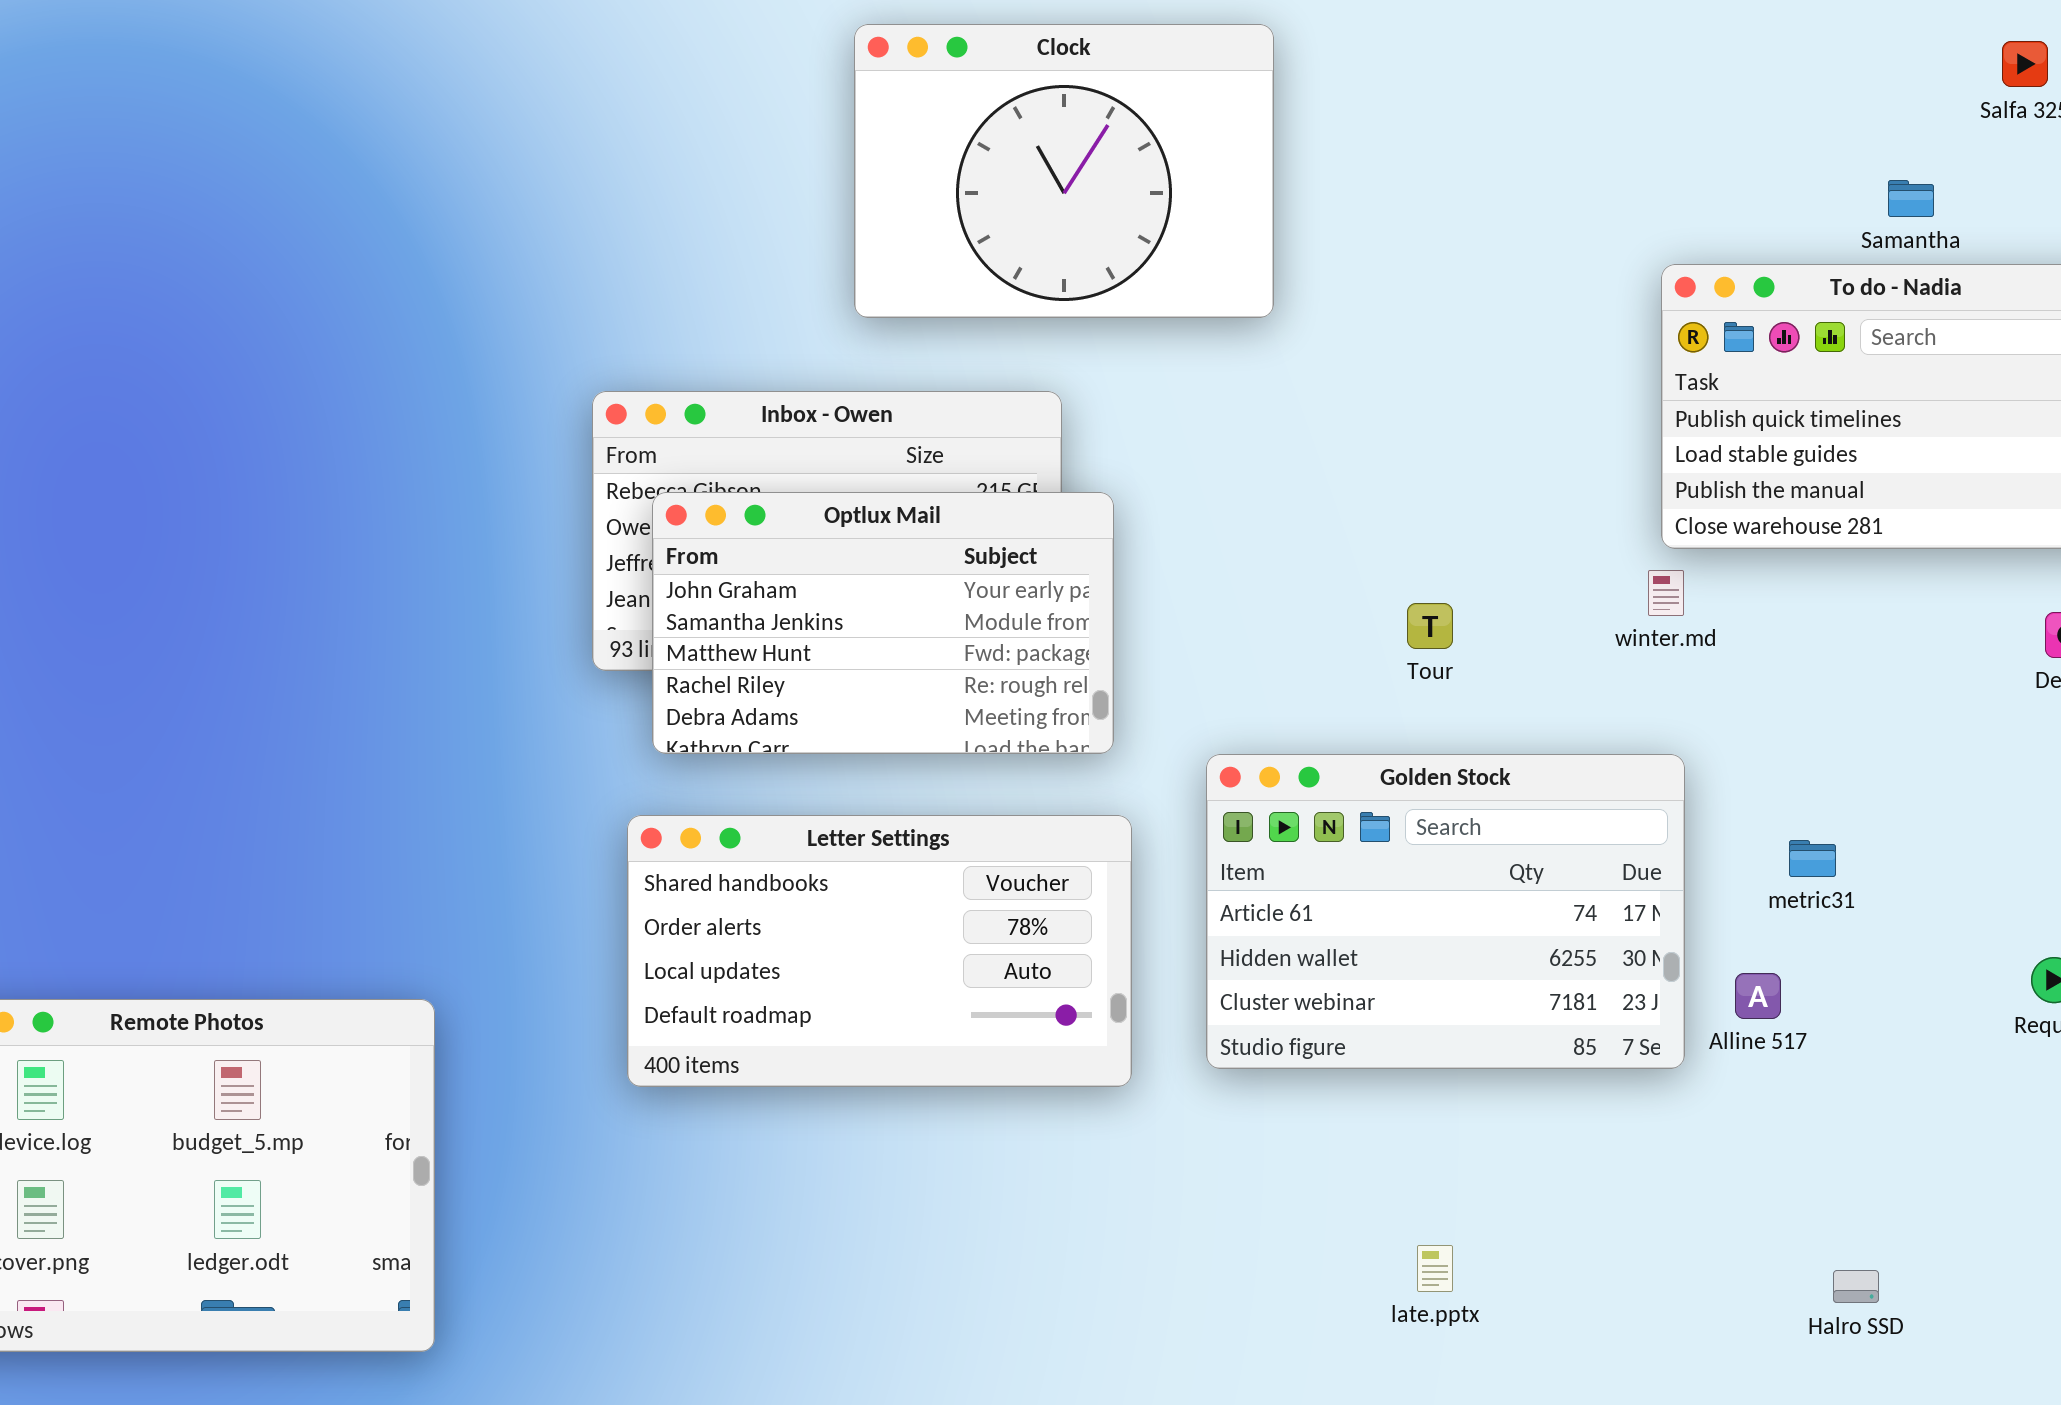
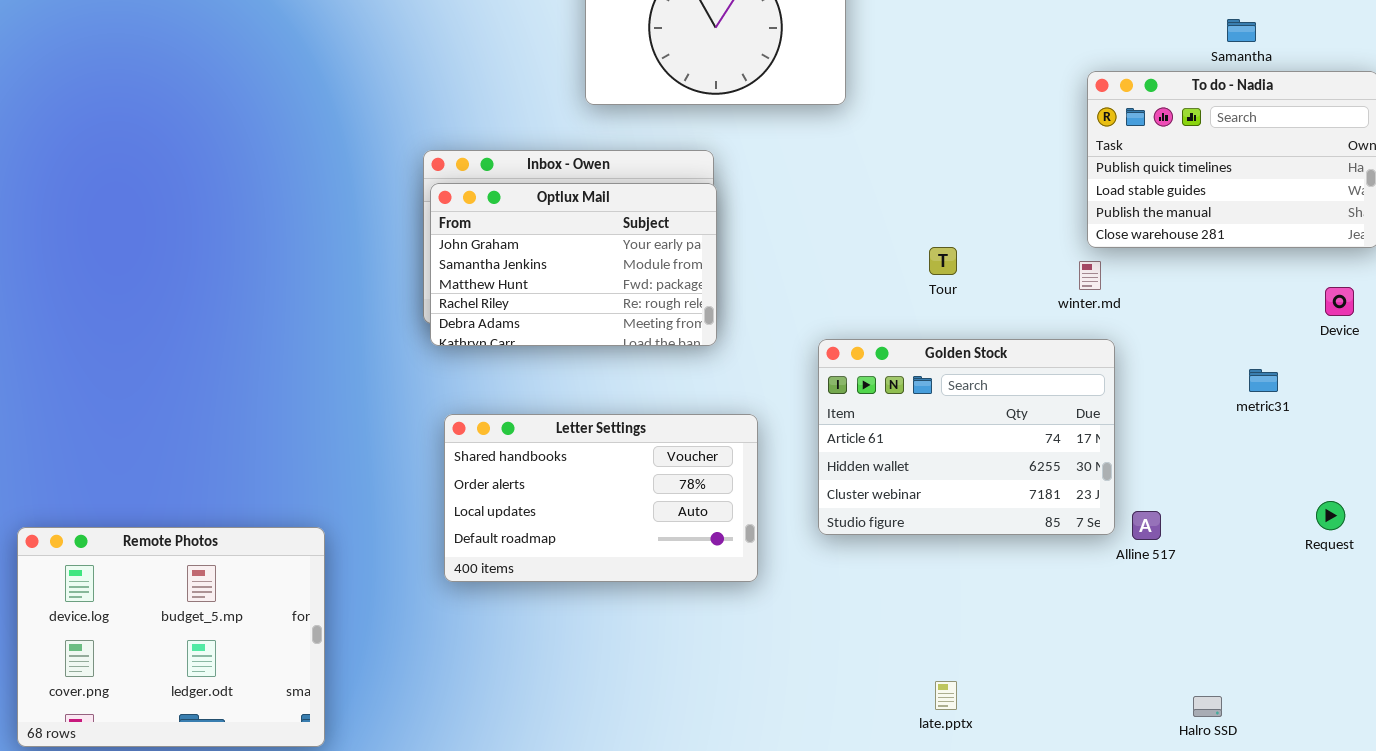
Optlux Mail: [652,492,1114,754] -> [430,183,717,346], moved
Tour: [1407,603,1453,649] -> [929,247,957,275], moved
Golden Stock: [1206,754,1685,1069] -> [818,339,1115,535], moved
metric31: [1789,840,1836,877] -> [1249,369,1278,392], moved

